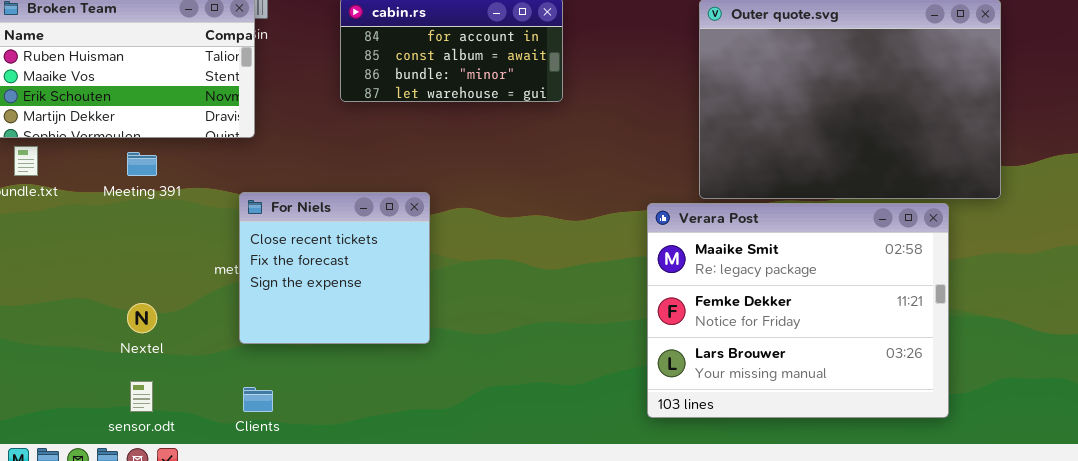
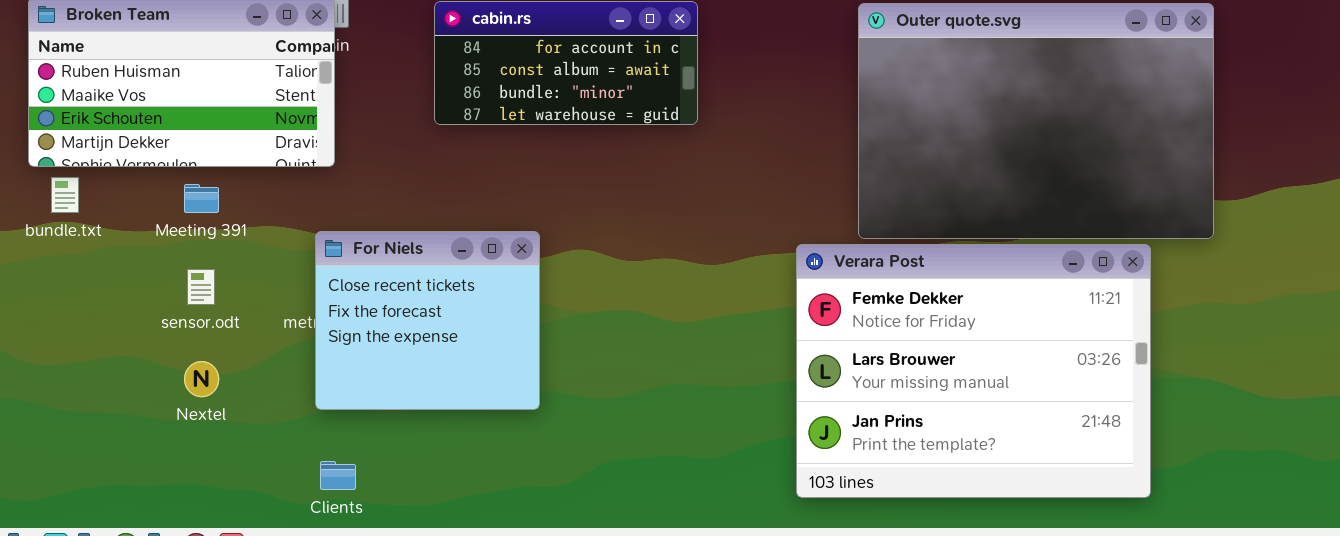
Verara Post: [647,203,949,418] -> [796,244,1151,498], scrolled down 1 row
sensor.odt: [130,381,153,412] -> [187,269,215,305], moved

